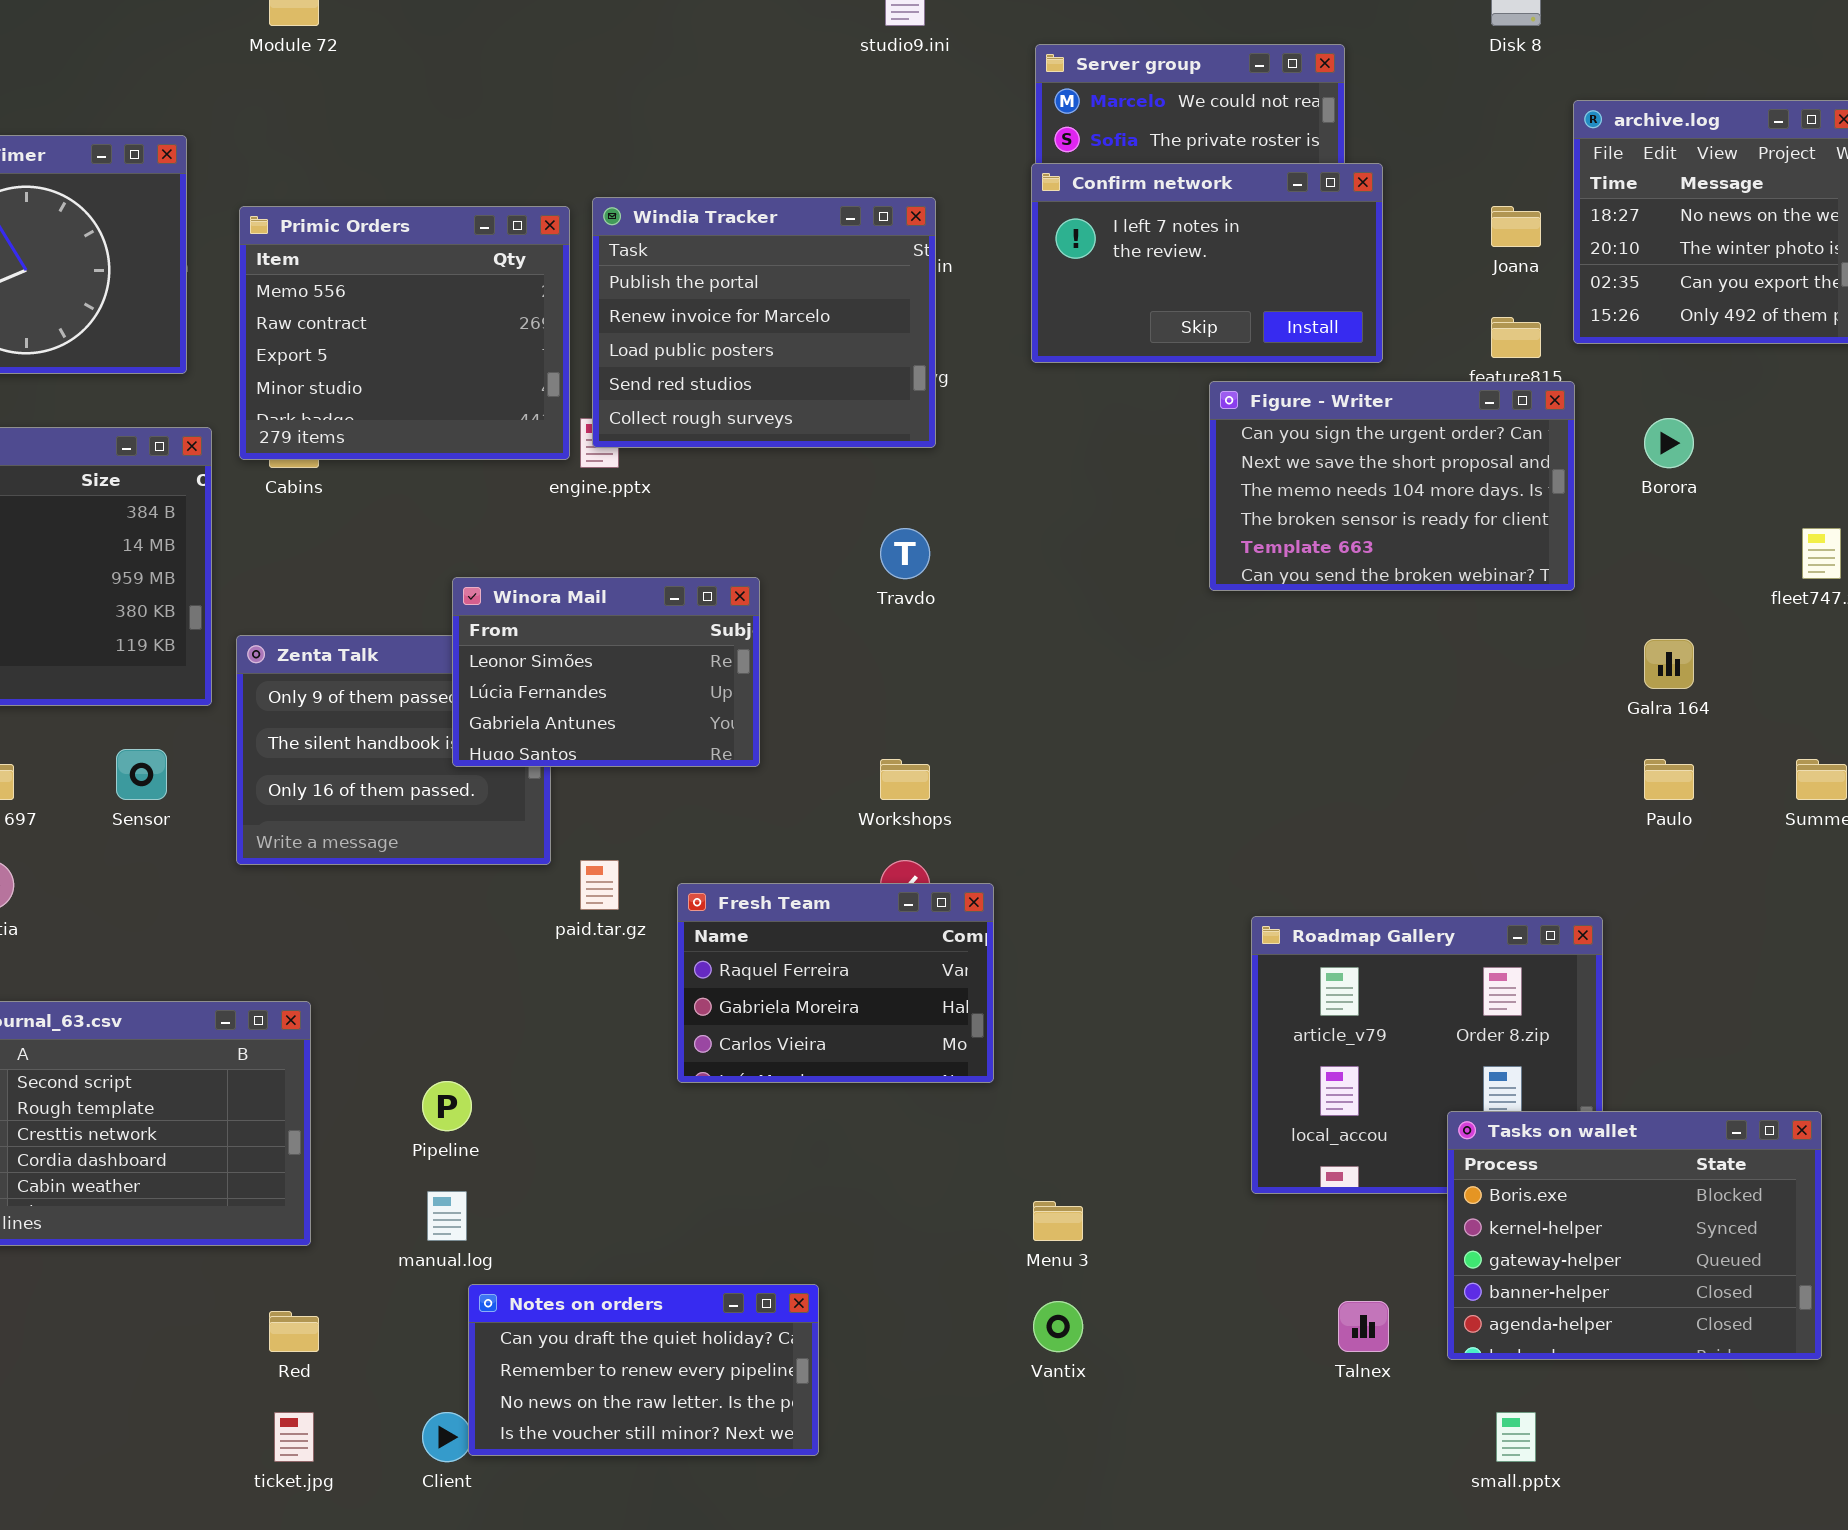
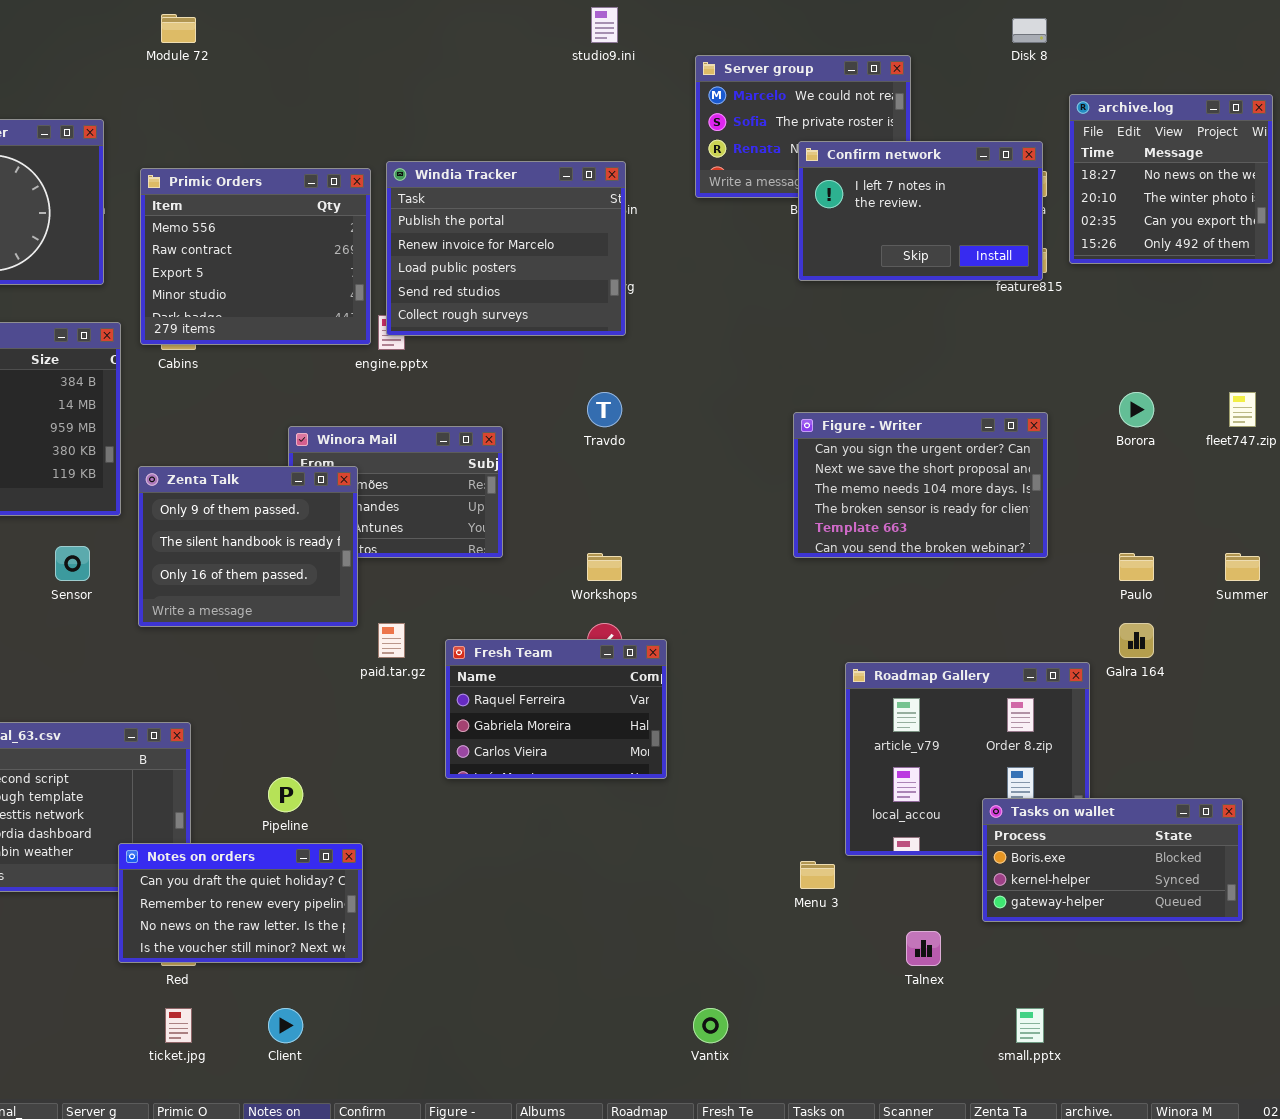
Confirm network: [1031,163,1383,363] -> [798,141,1043,281], moved
Figure - Writer: [1209,381,1575,591] -> [793,412,1048,558], moved
Borora: [1644,418,1694,468] -> [1119,392,1154,427], moved
Zenta Talk: [236,635,551,865] -> [138,466,358,627], raised
Galra 164: [1644,639,1694,689] -> [1119,623,1154,658], moved
Tasks on wallet: [1447,1111,1822,1360] -> [982,798,1243,922], resized
Menu 3: [1033,1201,1083,1241] -> [800,861,835,889], moved
Notes on orders: [468,1284,819,1456] -> [118,843,363,963], moved
Vantix: [1033,1301,1083,1352] -> [693,1008,728,1043], moved

